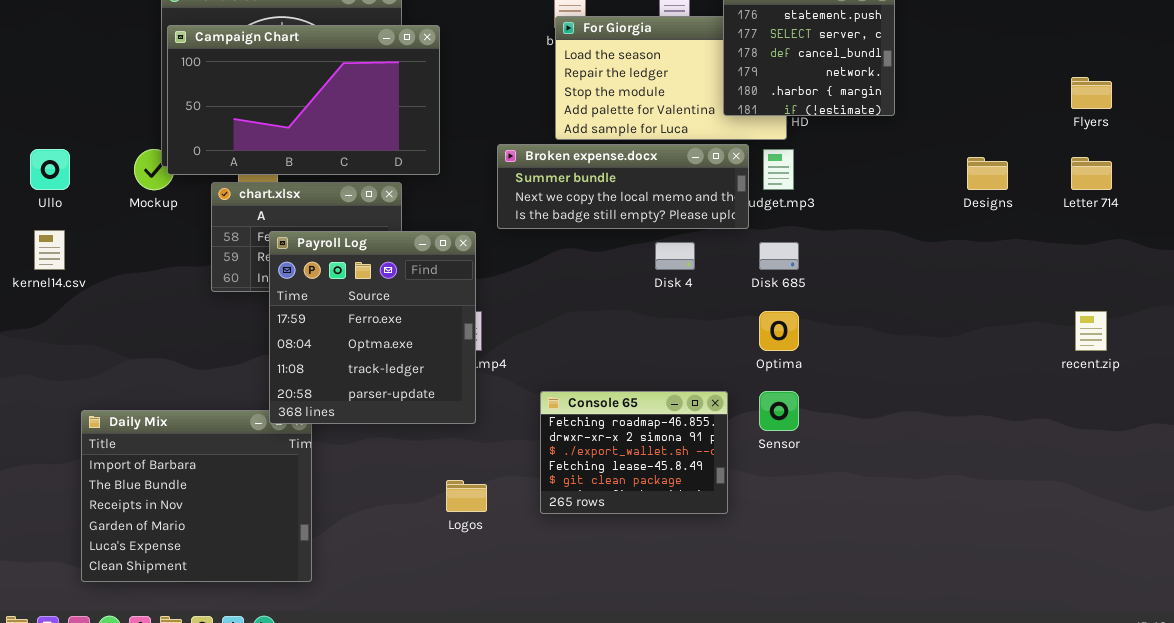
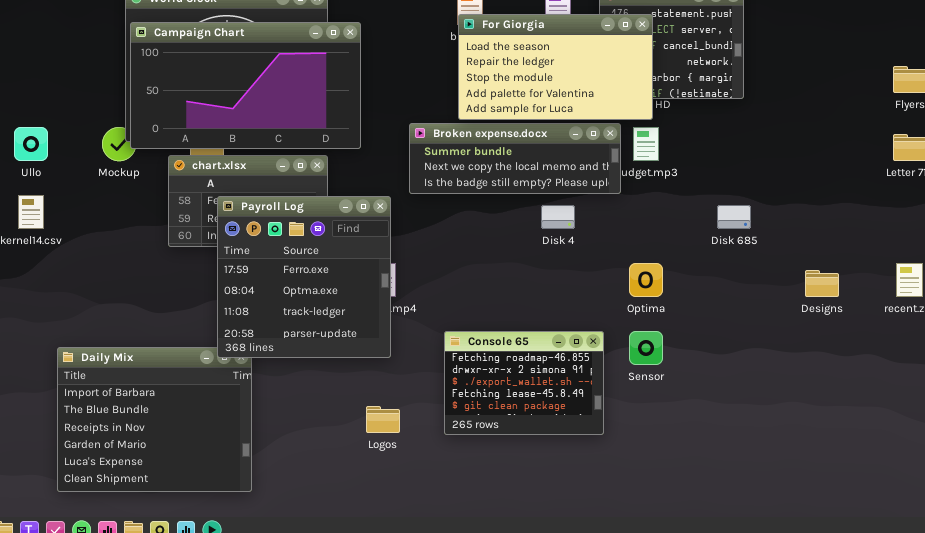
For Giorgia: [555,16,787,140] -> [458,14,653,120], raised
Designs: [967,157,1008,190] -> [805,270,839,297], moved
Disk 685: [759,242,799,270] -> [717,205,751,229], moved

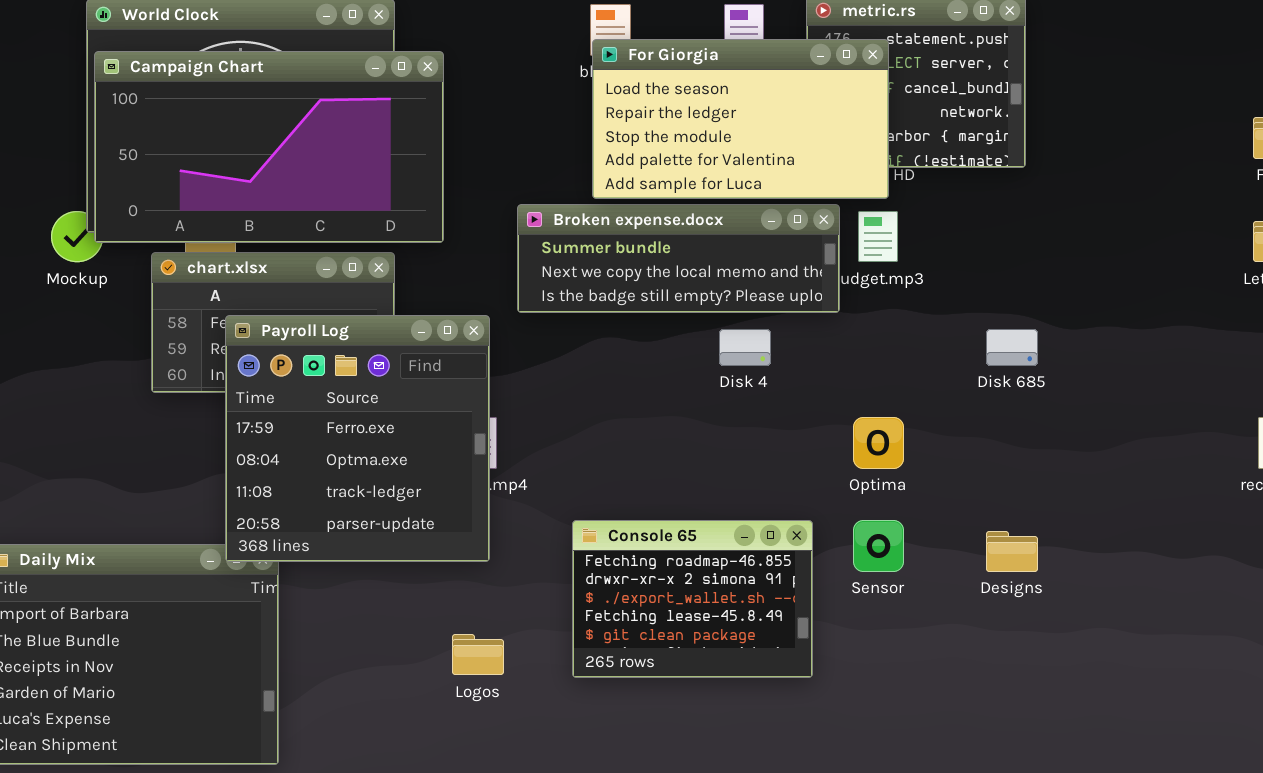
Designs: [805,270,839,297] -> [986,531,1038,572], moved

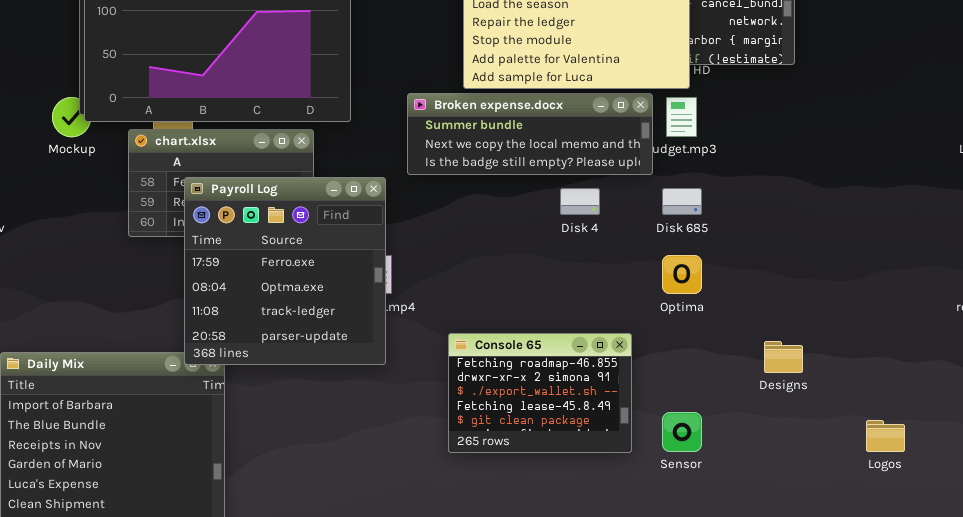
Disk 685: [986,329,1038,366] -> [662,188,702,215], moved
Sensor: [853,520,904,572] -> [662,412,702,452], moved
Logos: [452,634,504,675] -> [866,420,905,452], moved

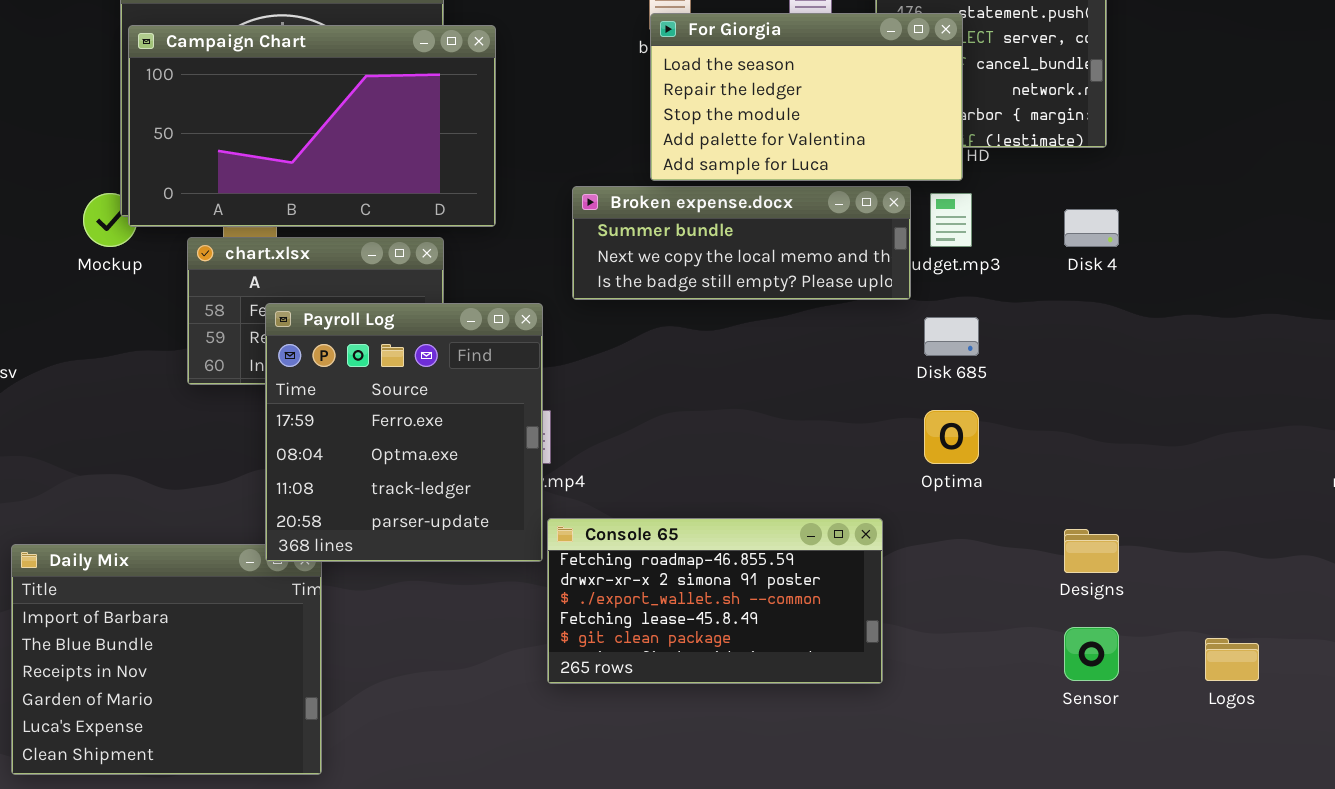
Disk 4: [560,188,600,215] -> [1064,209,1119,247], moved
Console 65: [448,333,632,453] -> [547,518,883,684], resized
Sensor: [662,412,702,452] -> [1064,627,1119,681], moved

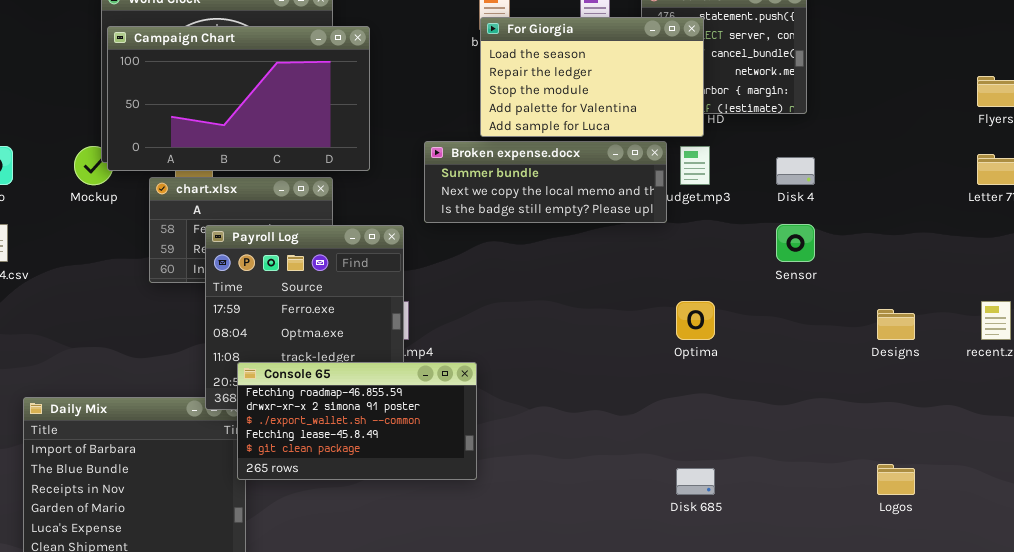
Disk 685: [924,317,979,356] -> [676,468,715,495], moved
Console 65: [547,518,883,684] -> [237,362,477,480], moved
Designs: [1064,529,1119,573] -> [877,309,915,340], moved
Sensor: [1064,627,1119,681] -> [776,224,815,262], moved

